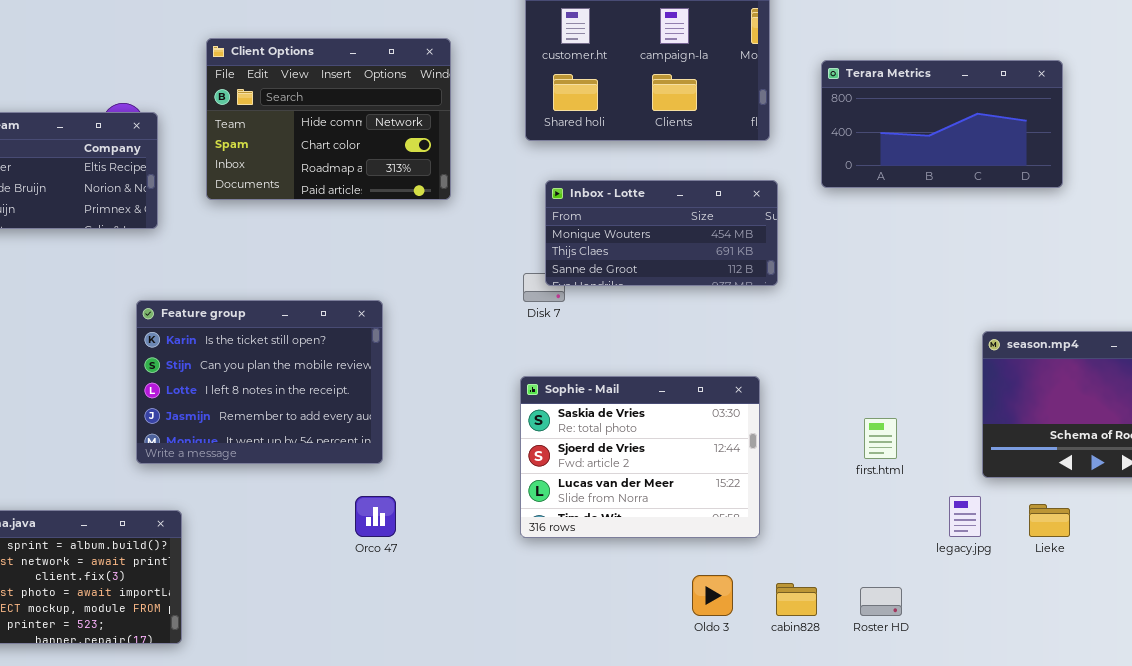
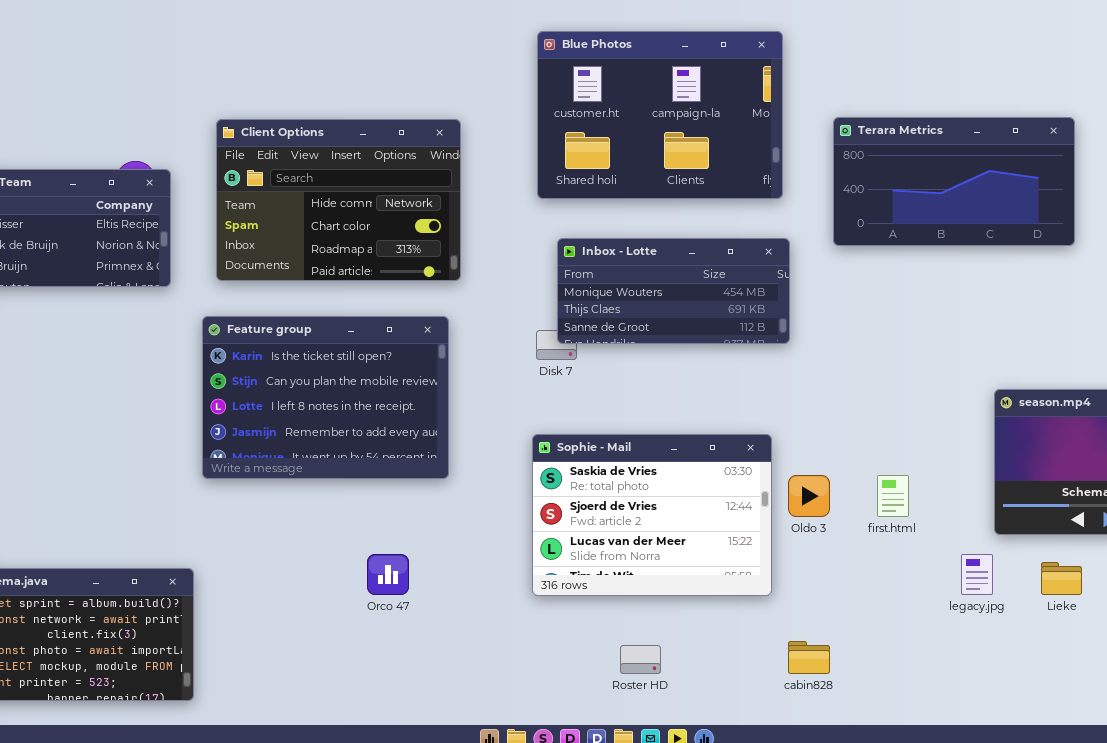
Client Options: [206,38,451,200] -> [216,119,461,281], moved
Feature group: [136,300,383,464] -> [202,316,449,479], moved
Oldo 3: [692,575,733,616] -> [788,475,830,517], moved
Roster HD: [860,587,902,616] -> [620,645,661,674], moved

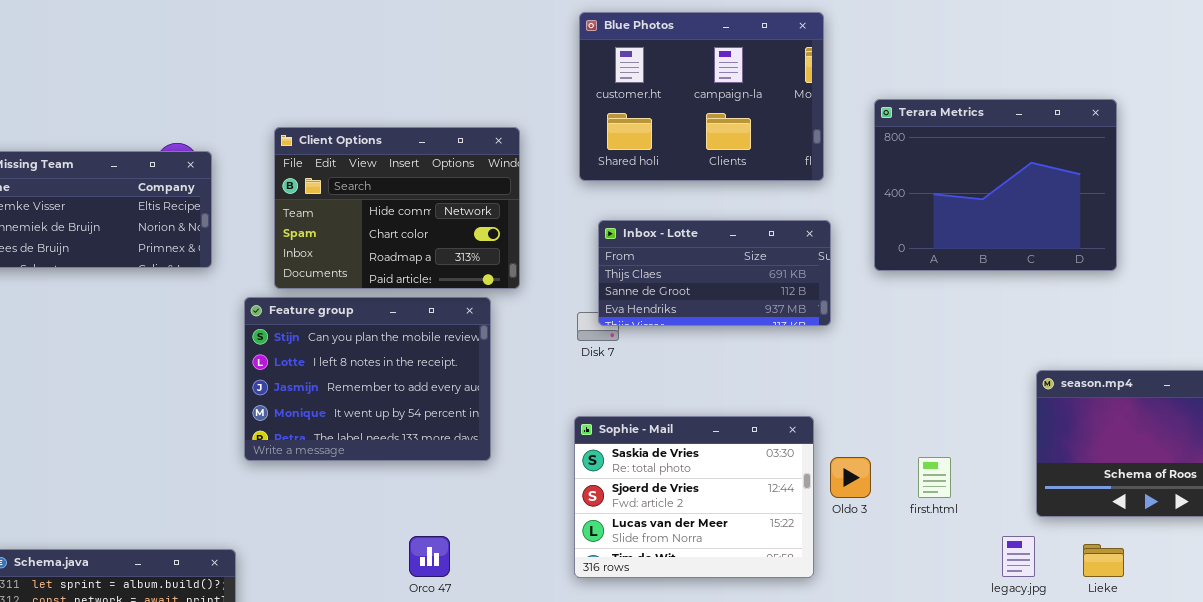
Terara Metrics: [833,117,1075,246] -> [874,99,1117,271], resized
Client Options: [216,119,461,281] -> [274,127,520,289], moved
Inbox - Lotte: [557,238,790,344] -> [598,220,831,326], scrolled down 1 row
Feature group: [202,316,449,479] -> [244,297,491,461], scrolled down 1 row

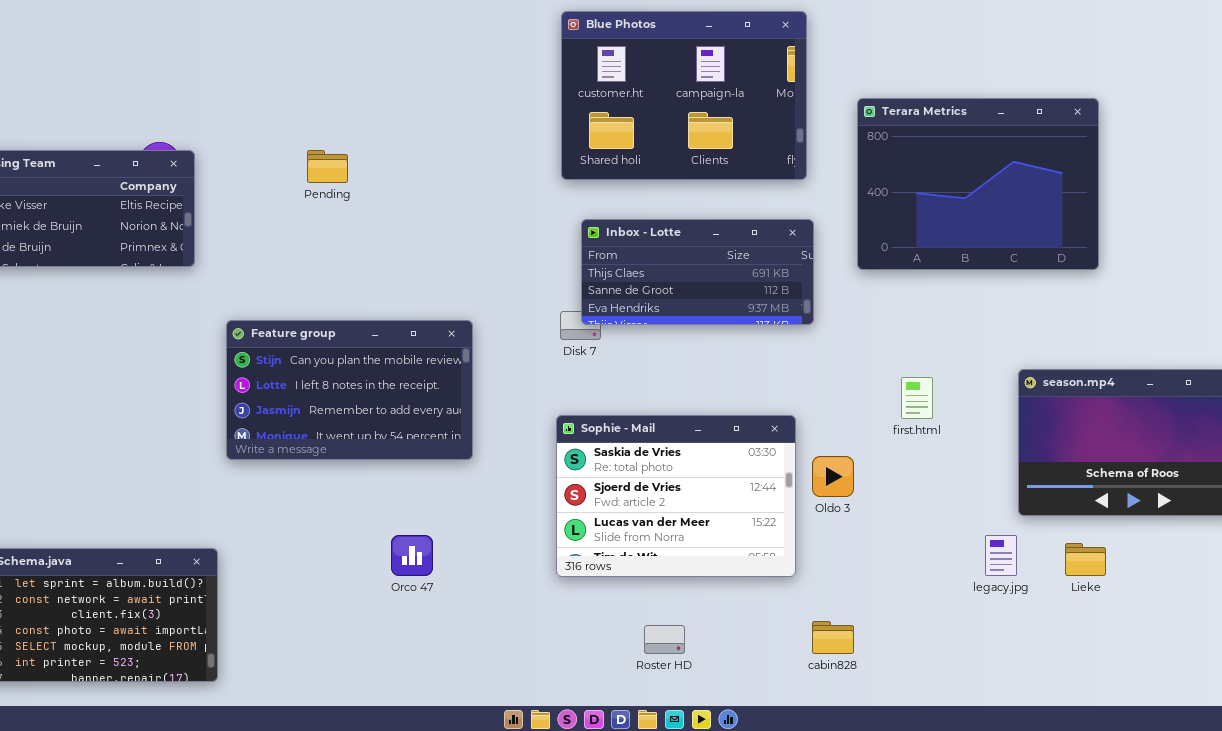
Client Options: [274,127,520,289] -> none, closed
Feature group: [244,297,491,461] -> [226,320,473,460], resized
first.html: [918,457,951,498] -> [901,377,933,419], moved

